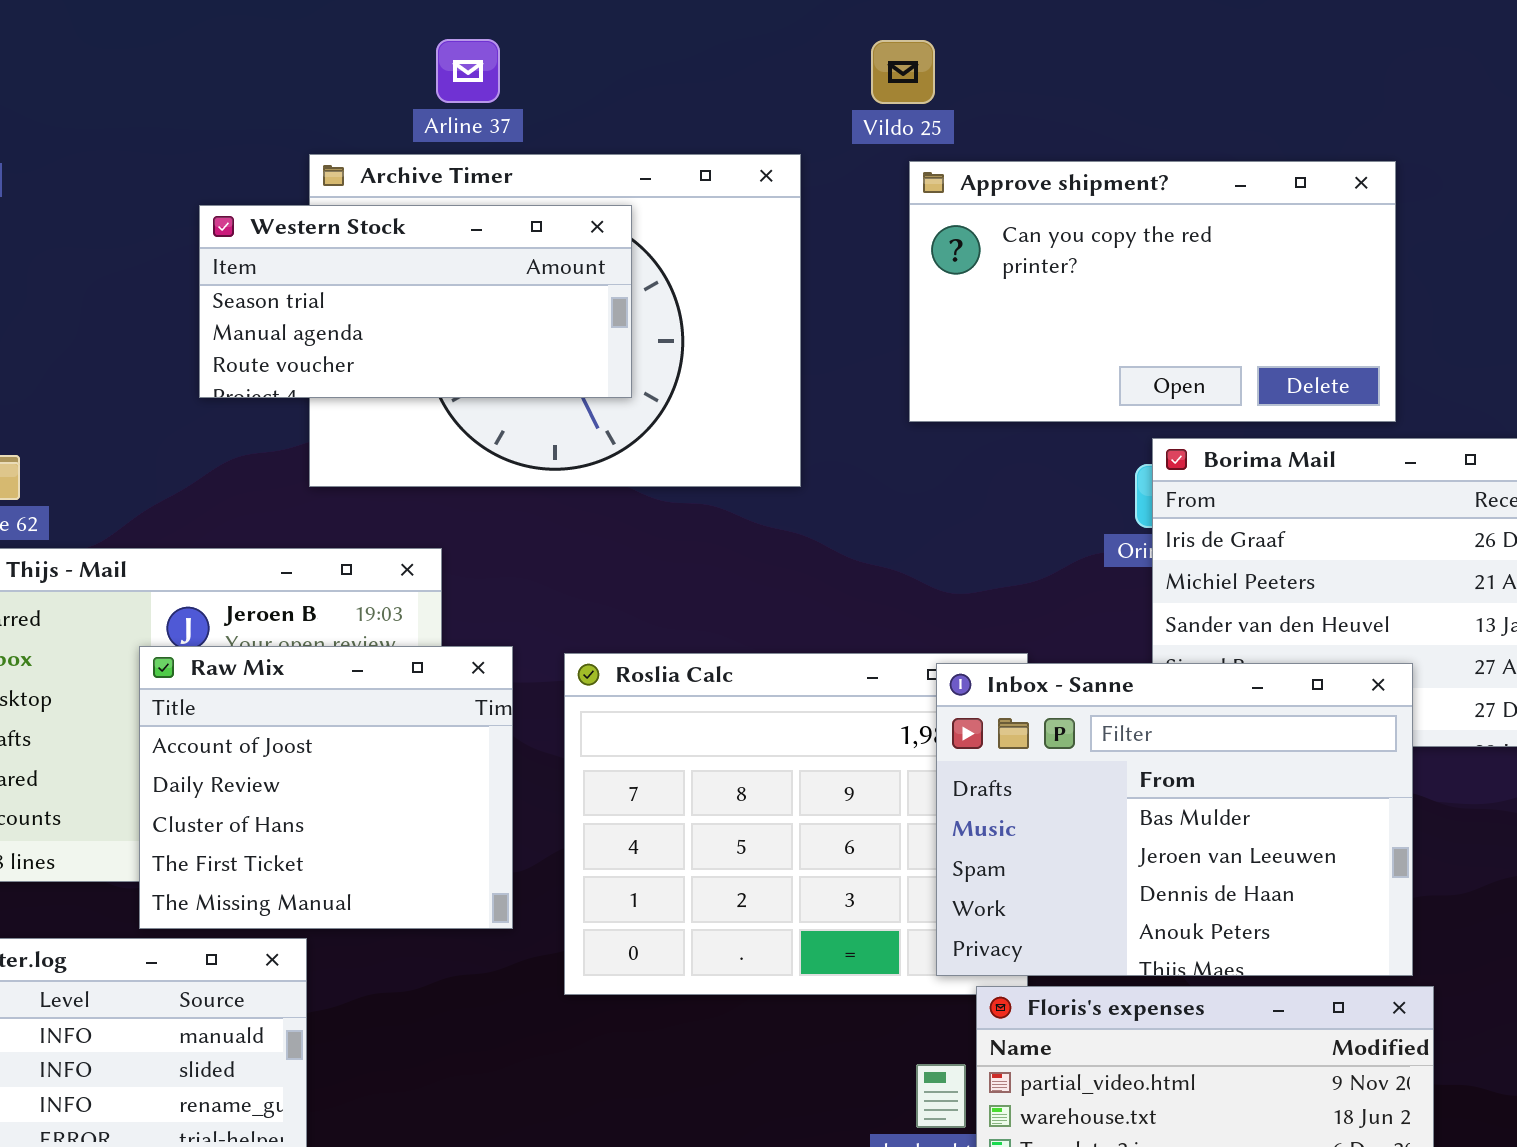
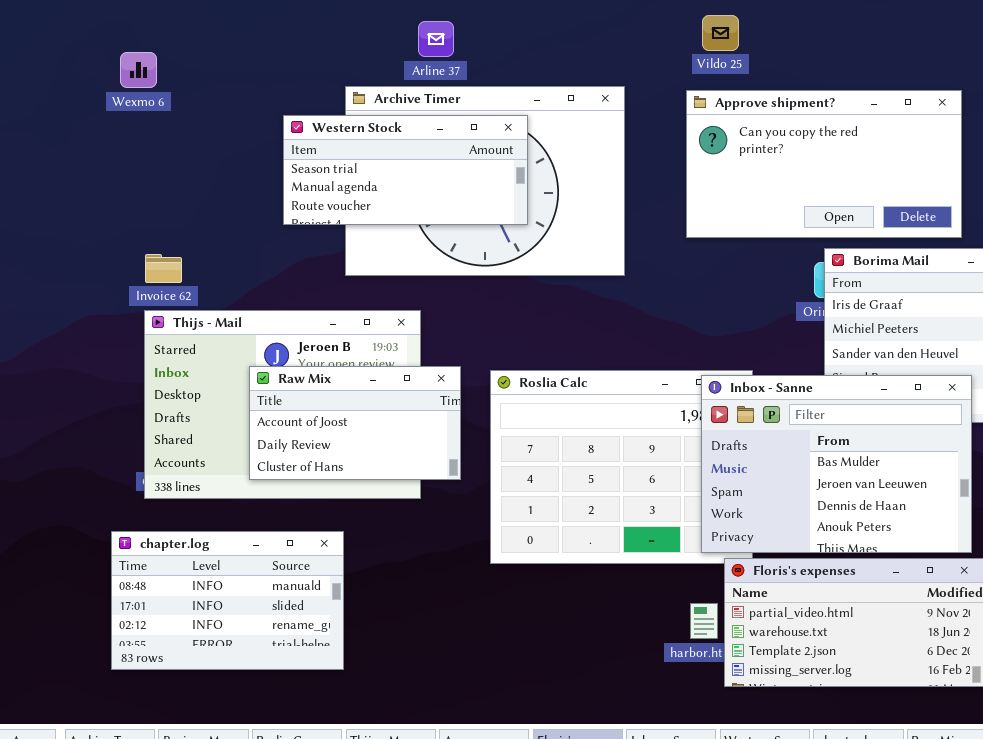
Vildo 25: [871,40,935,104] -> [702,15,739,51], moved
Raw Mix: [139,646,513,929] -> [249,366,461,480], resized

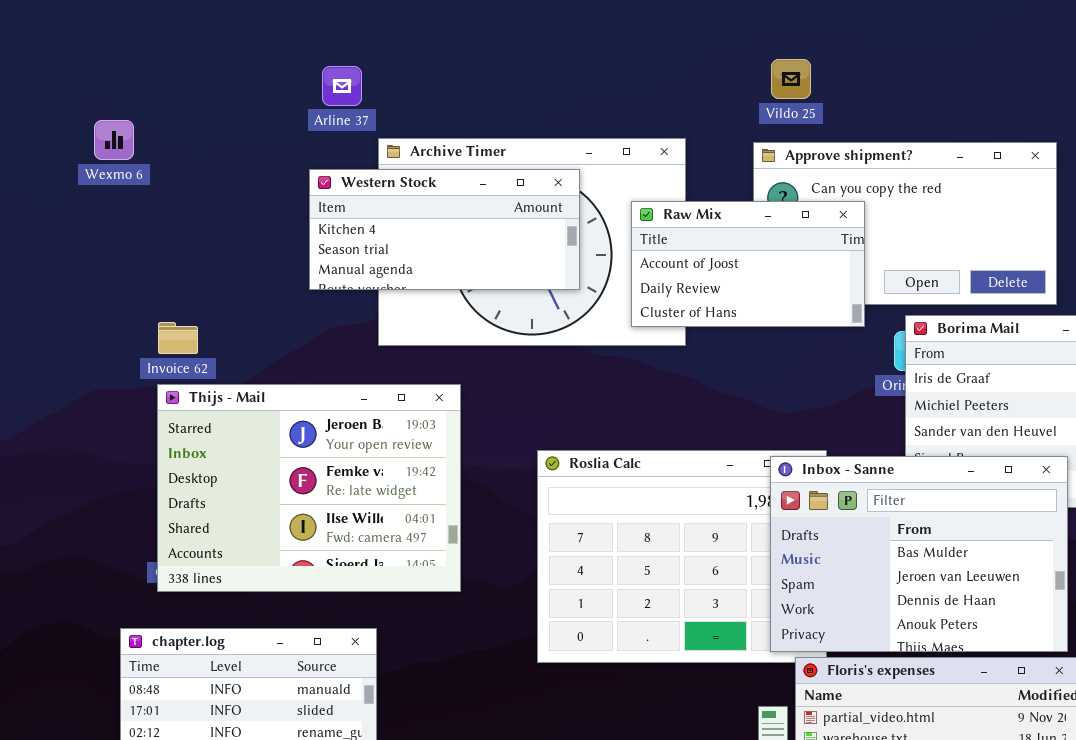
Arline 37: [418,21,454,57] -> [322,66,362,106], moved
Wexmo 6: [120,52,157,88] -> [94,120,134,160], moved
Western Stock: [283,115,528,225] -> [309,169,580,290], scrolled up 1 row
Raw Mix: [249,366,461,480] -> [631,201,865,327], moved

